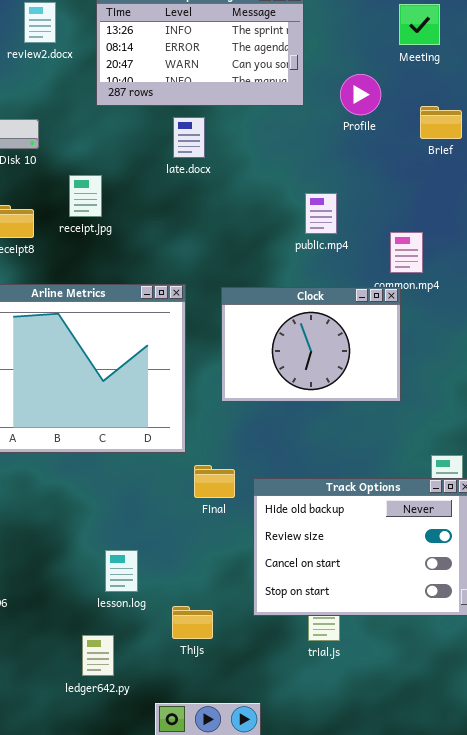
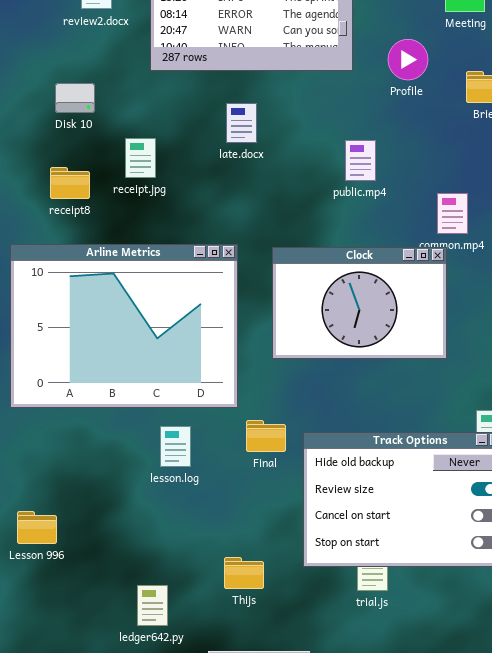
late.docx: [173,117,205,158] -> [226,103,257,143], moved
public.mp4: [305,193,337,234] -> [345,140,376,181], moved
lesson.log: [105,550,138,592] -> [160,426,191,467], moved

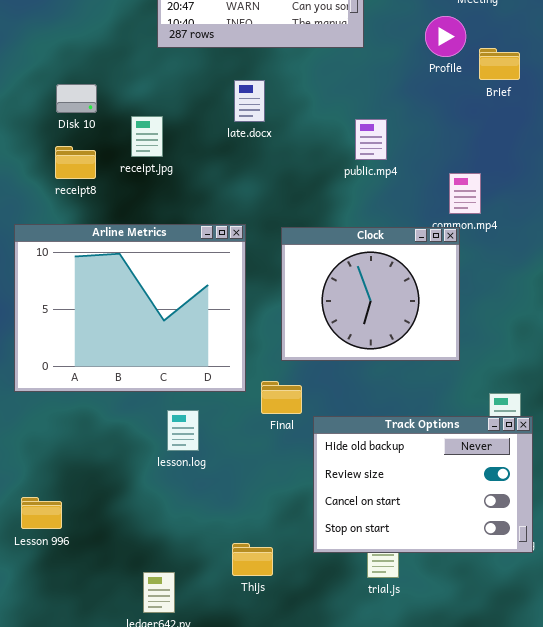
Profile: [388,39,428,80] -> [425,16,466,57], moved
Disk 10: [55,83,95,113] -> [56,84,97,113], moved
Clock: [272,247,447,359] -> [281,227,460,361], resized
Final: [246,420,286,452] -> [261,381,302,414], moved

